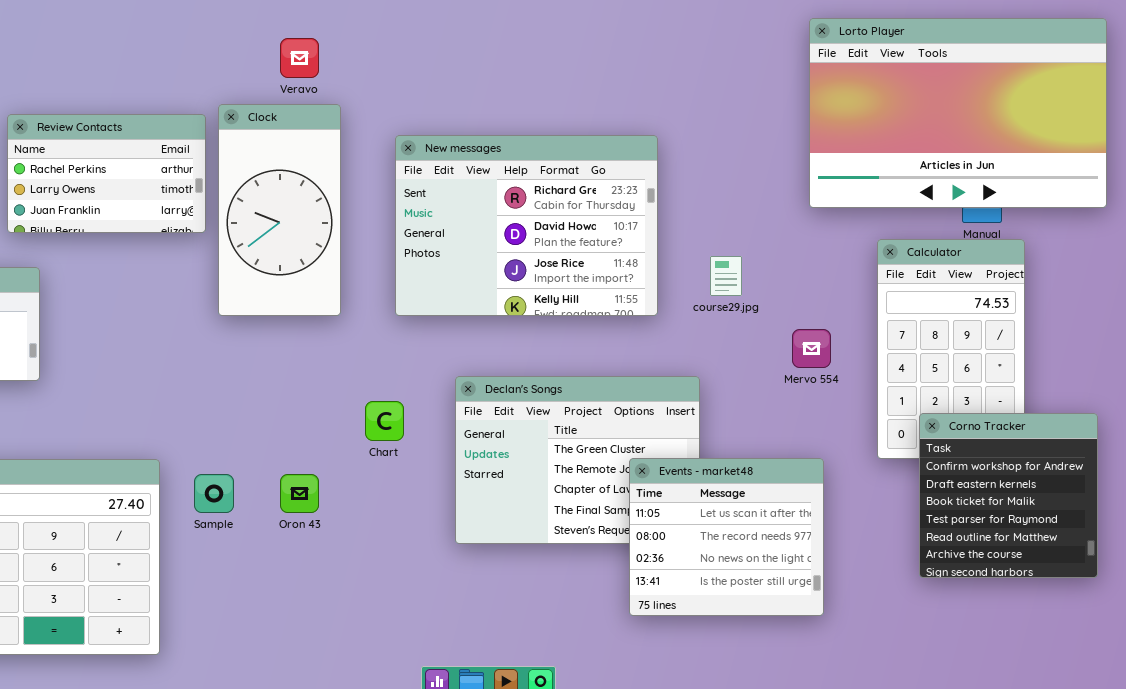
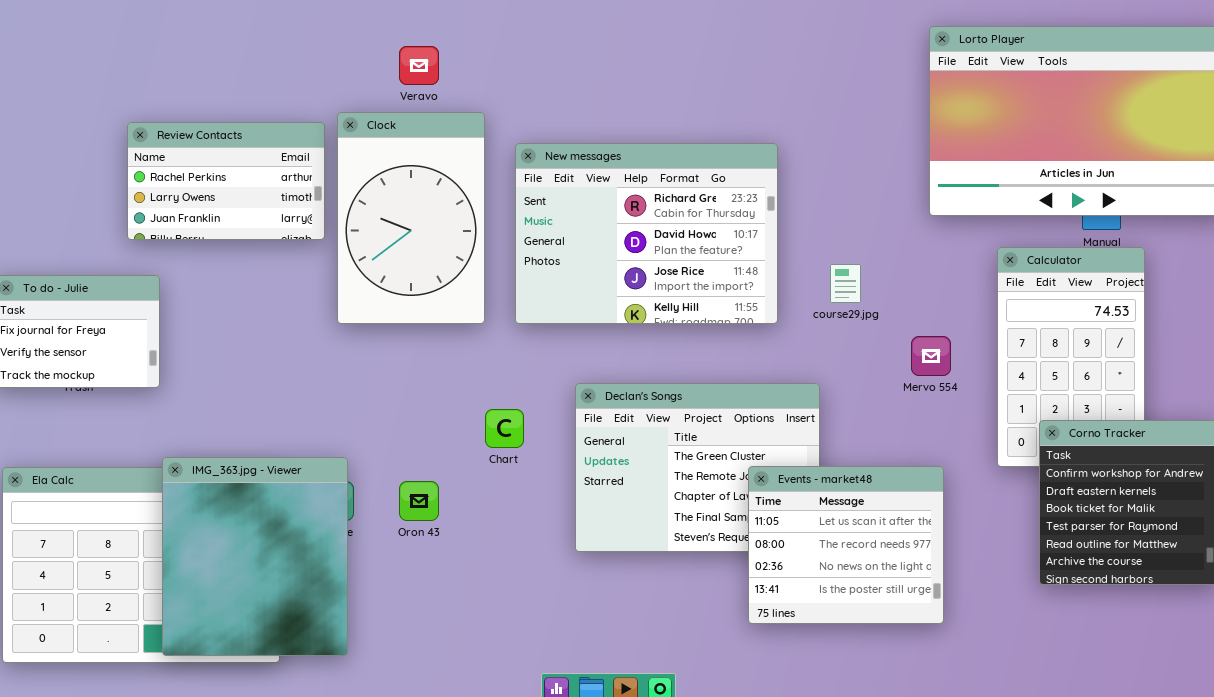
Clock: [218,104,341,316] -> [337,112,485,324], resized
IMG_363.jpg - Viewer: none -> [162,457,348,656], opened

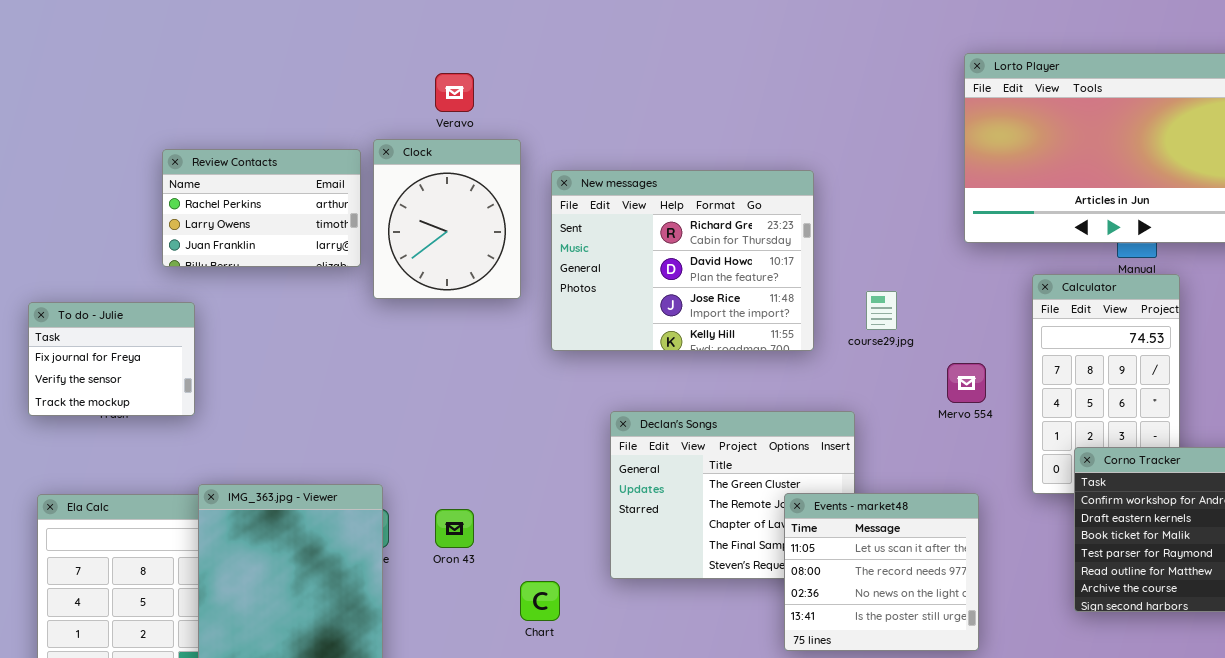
Clock: [337,112,485,324] -> [373,139,521,299], resized
Chart: [485,409,524,448] -> [520,581,560,621], moved

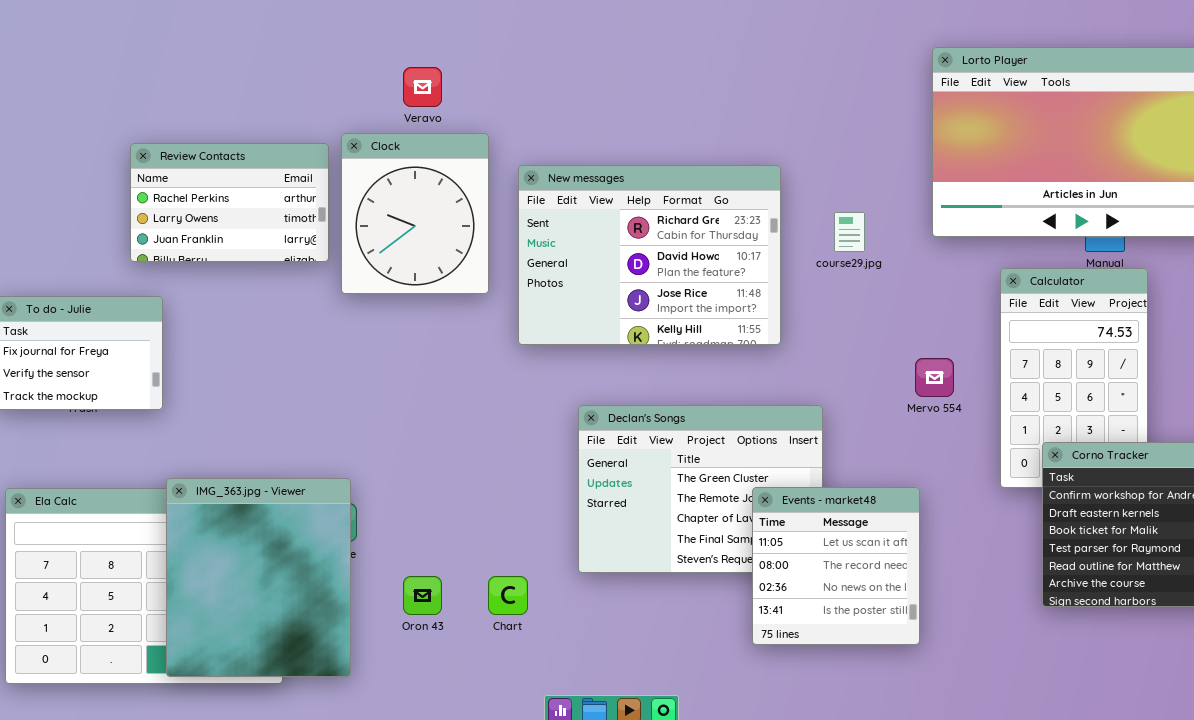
course29.jpg: [866,291,897,330] -> [834,212,865,252], moved
Events - market48: [784,493,979,651] -> [752,487,920,645], resized
Oron 43: [435,509,474,548] -> [403,576,442,615], moved

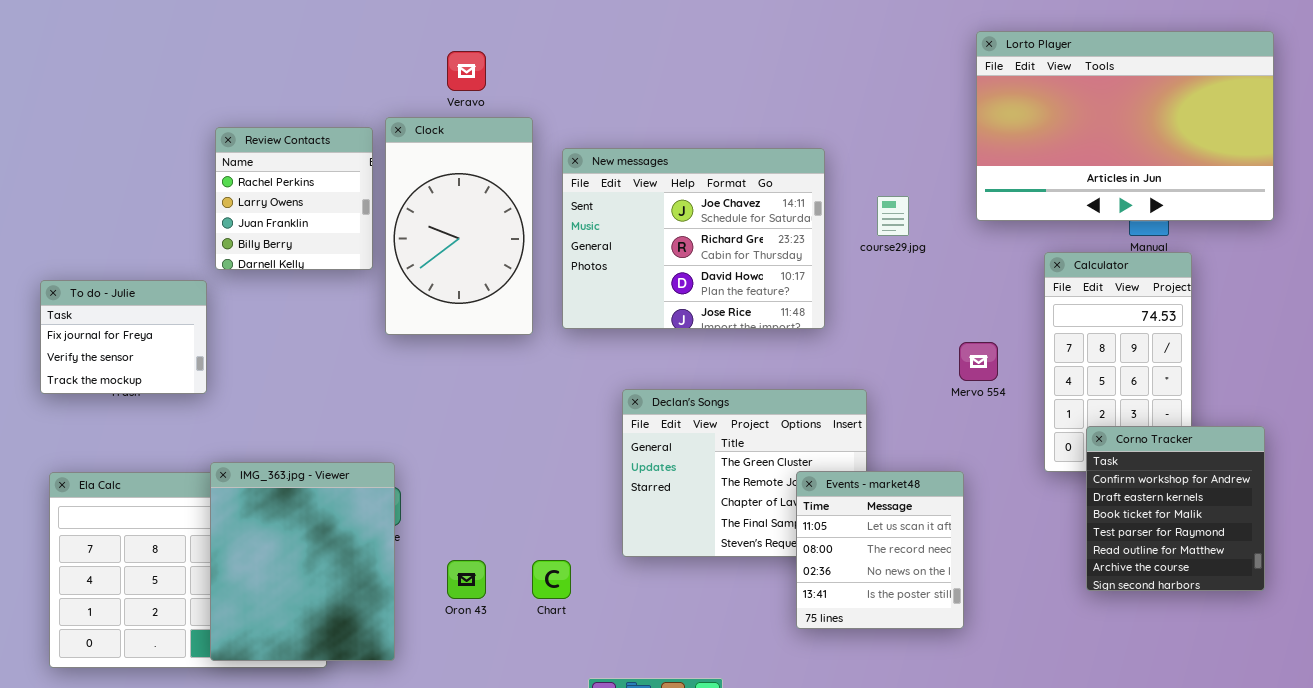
Clock: [341,133,489,294] -> [385,117,533,335], resized
Review Contacts: [130,143,329,262] -> [215,127,373,270], resized
New messages: [518,165,781,345] -> [562,148,825,329], scrolled up 1 row

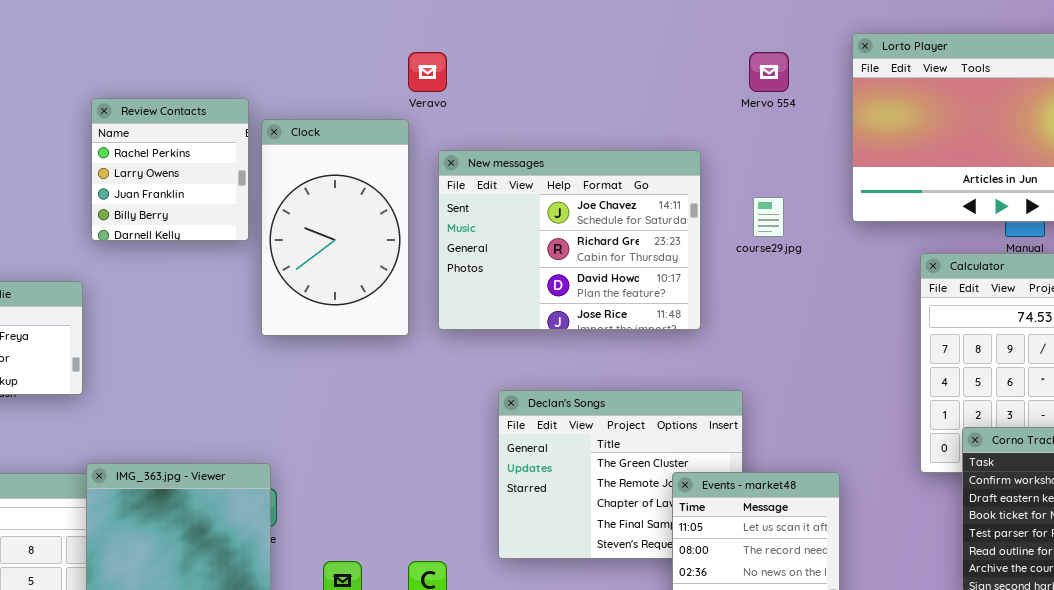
Veravo: [447,51,486,91] -> [408,52,447,92], moved
Review Contacts: [215,127,373,270] -> [91,98,249,241], moved
Mervo 554: [959,342,998,381] -> [749,52,789,92], moved

